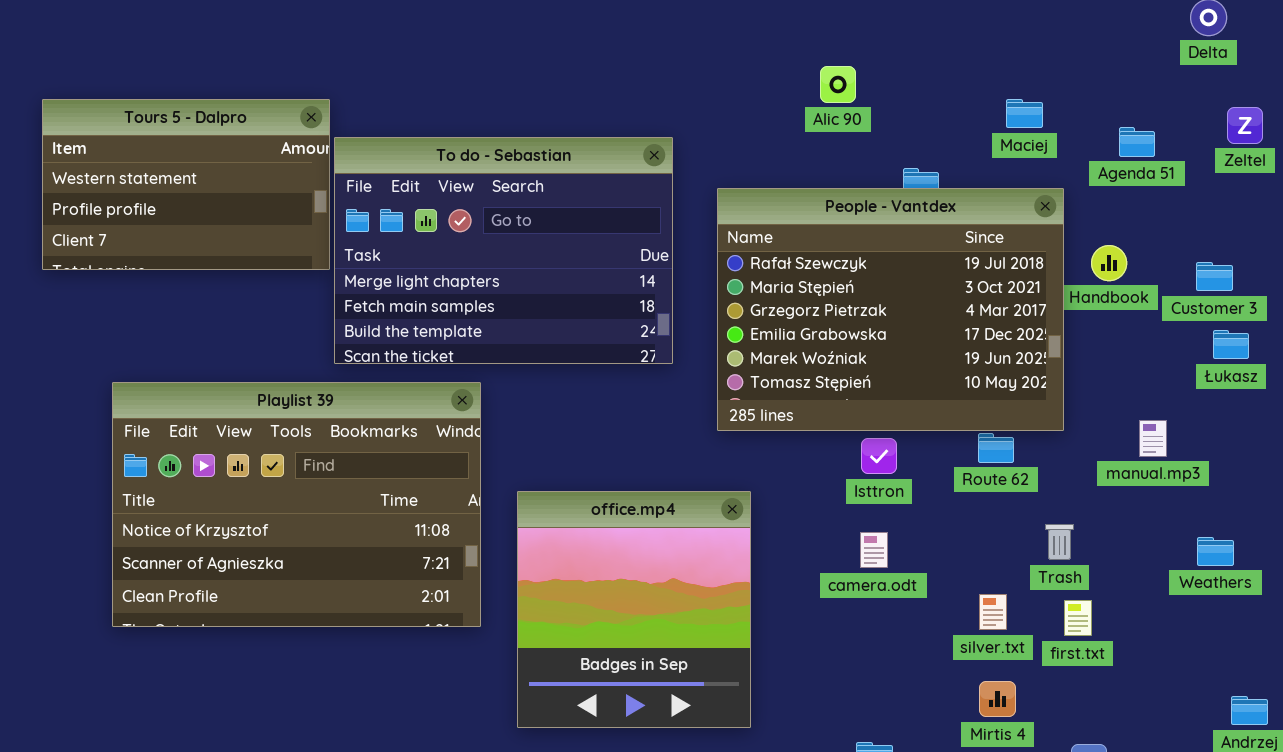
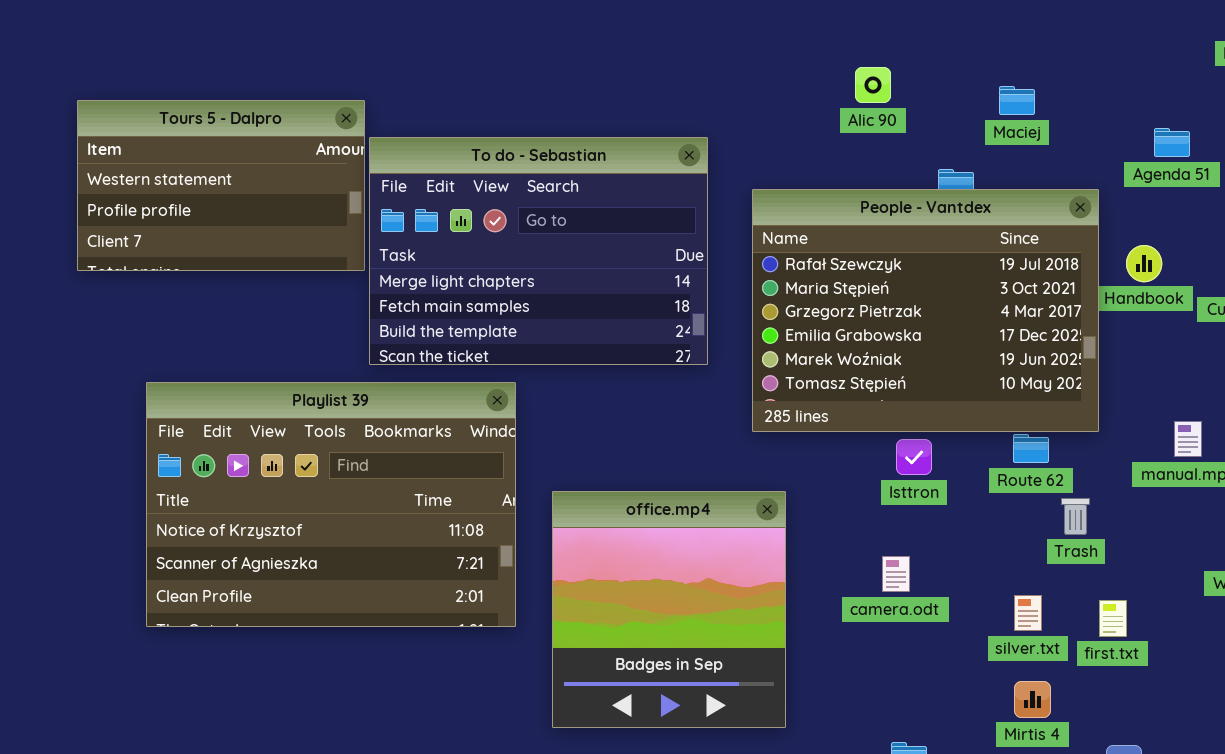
Maciej: [1006,99,1043,128] -> [999,86,1035,115], moved
Trash: [1045,524,1074,560] -> [1061,498,1090,535], moved
camera.odt: [860,532,888,568] -> [882,556,910,592], moved

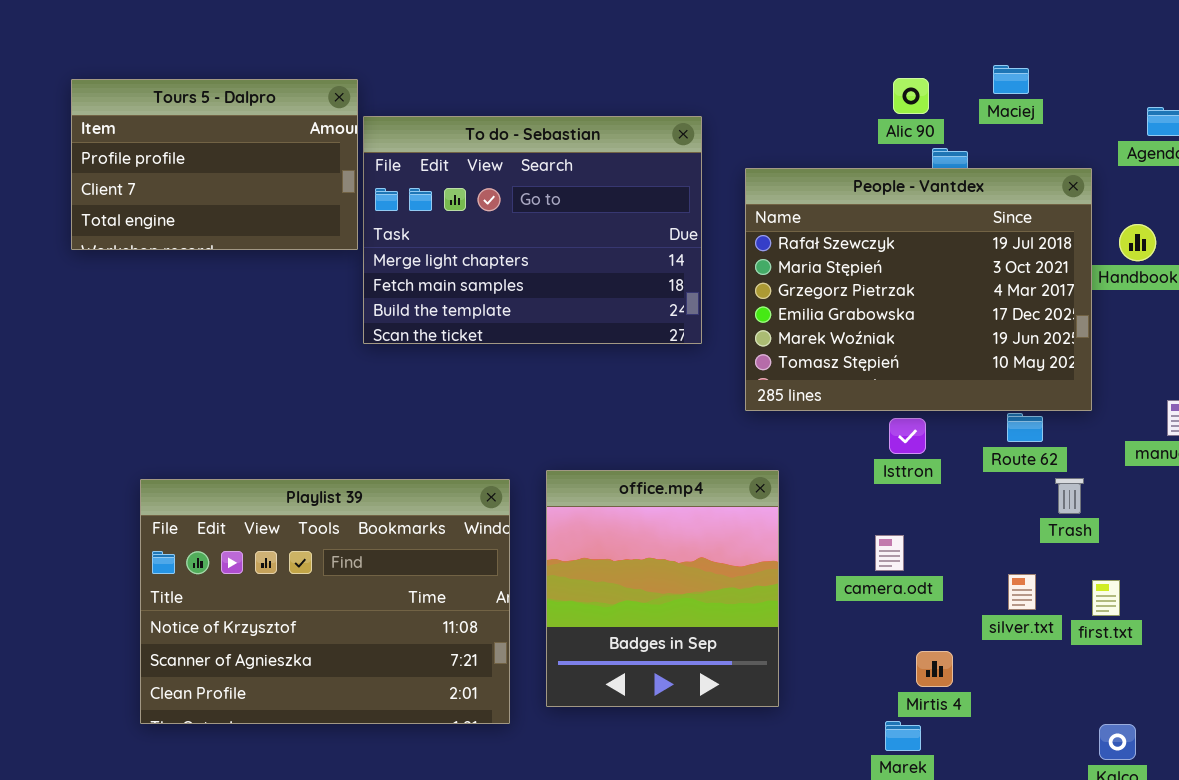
Alic 90: [855,67,891,103] -> [893,78,929,114], moved
Tours 5 - Dalpro: [77,100,365,271] -> [71,79,358,250], scrolled down 1 row
Playlist 39: [146,382,516,627] -> [140,479,510,724], moved
Mirtis 4: [1014,681,1051,718] -> [916,651,953,687], moved

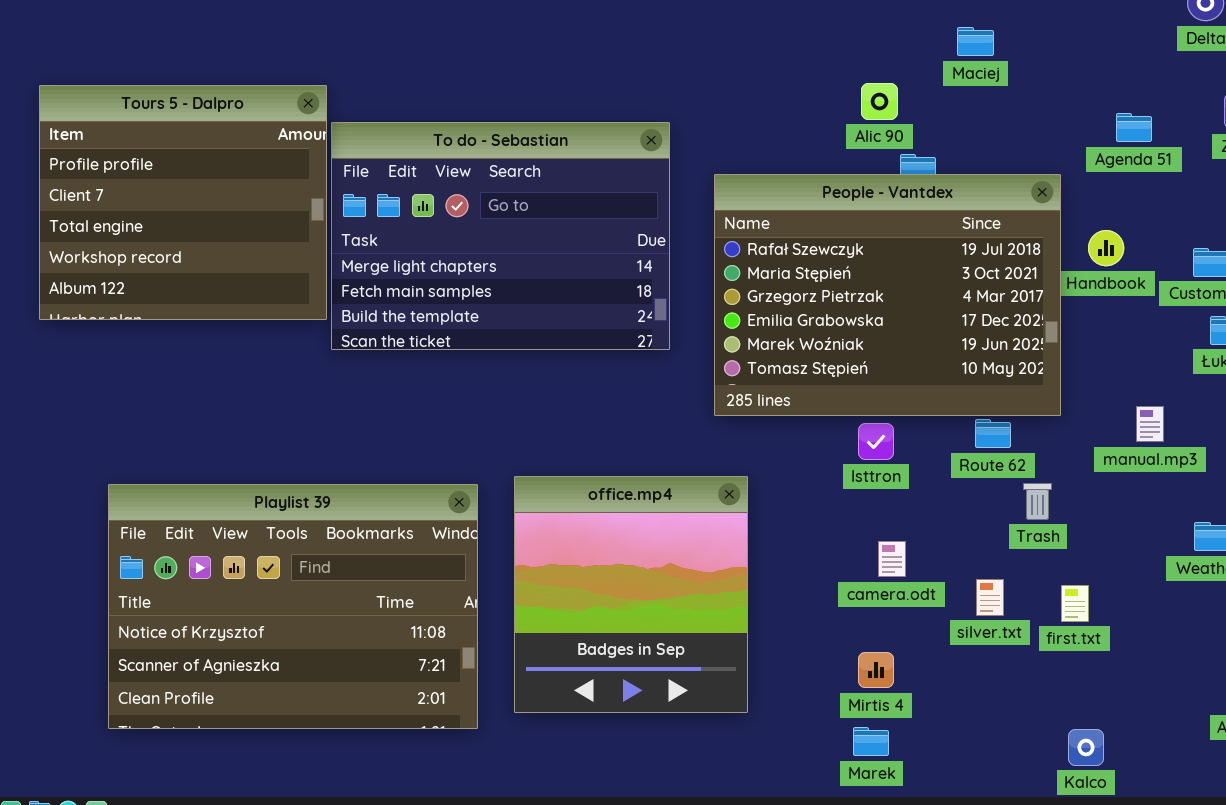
Maciej: [993,65,1029,94] -> [957,27,994,56], moved
Tours 5 - Dalpro: [71,79,358,250] -> [39,85,327,320], resized
camera.odt: [875,535,904,571] -> [878,541,906,577], moved
Mirtis 4: [916,651,953,687] -> [858,652,894,688], moved

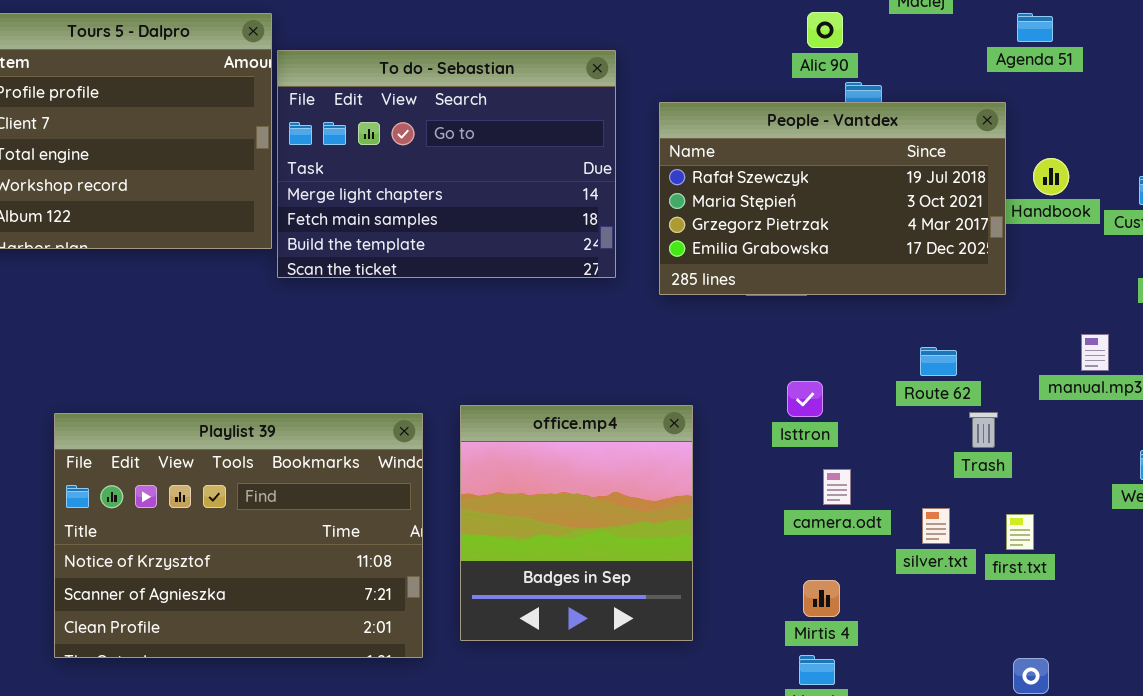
Agenda 51: [1116,113,1152,142] -> [1017,13,1053,42], moved
People - Vantdex: [714,174,1061,416] -> [659,102,1006,295], resized
Isttron: [858,423,894,460] -> [787,381,823,417], moved

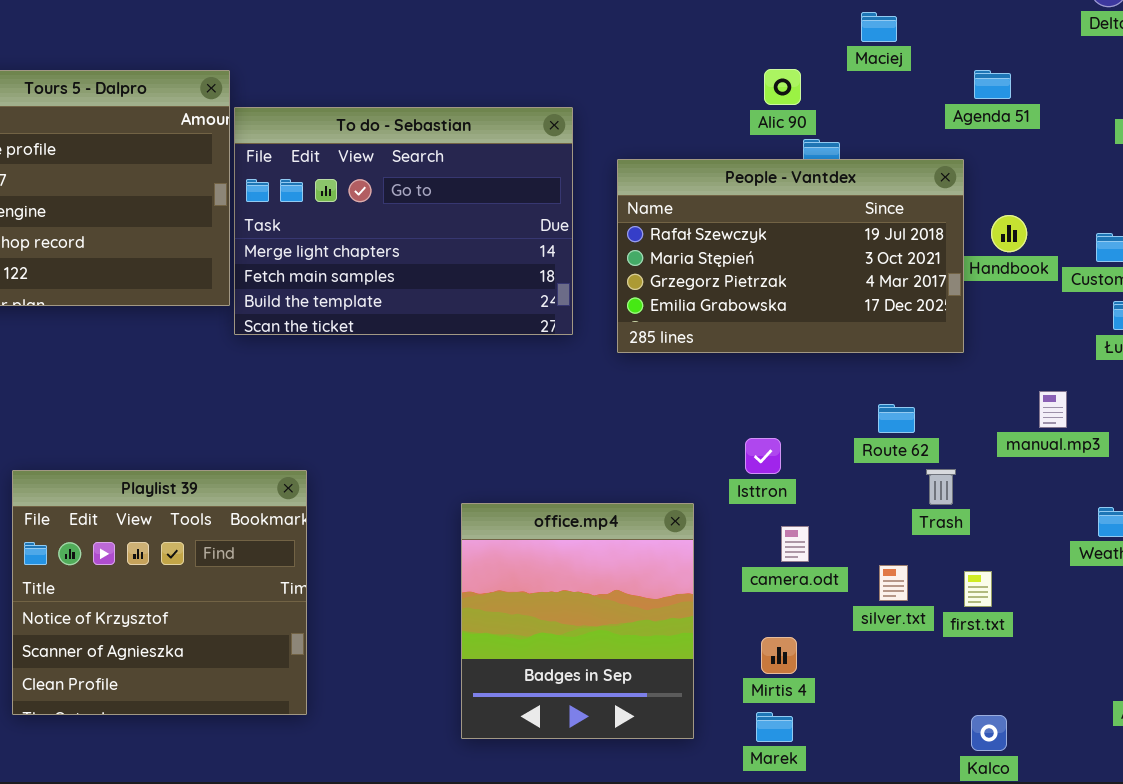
office.mp4: [460,405,693,641] -> [461,503,694,739], moved
Playlist 39: [54,413,423,658] -> [12,470,307,715], resized

